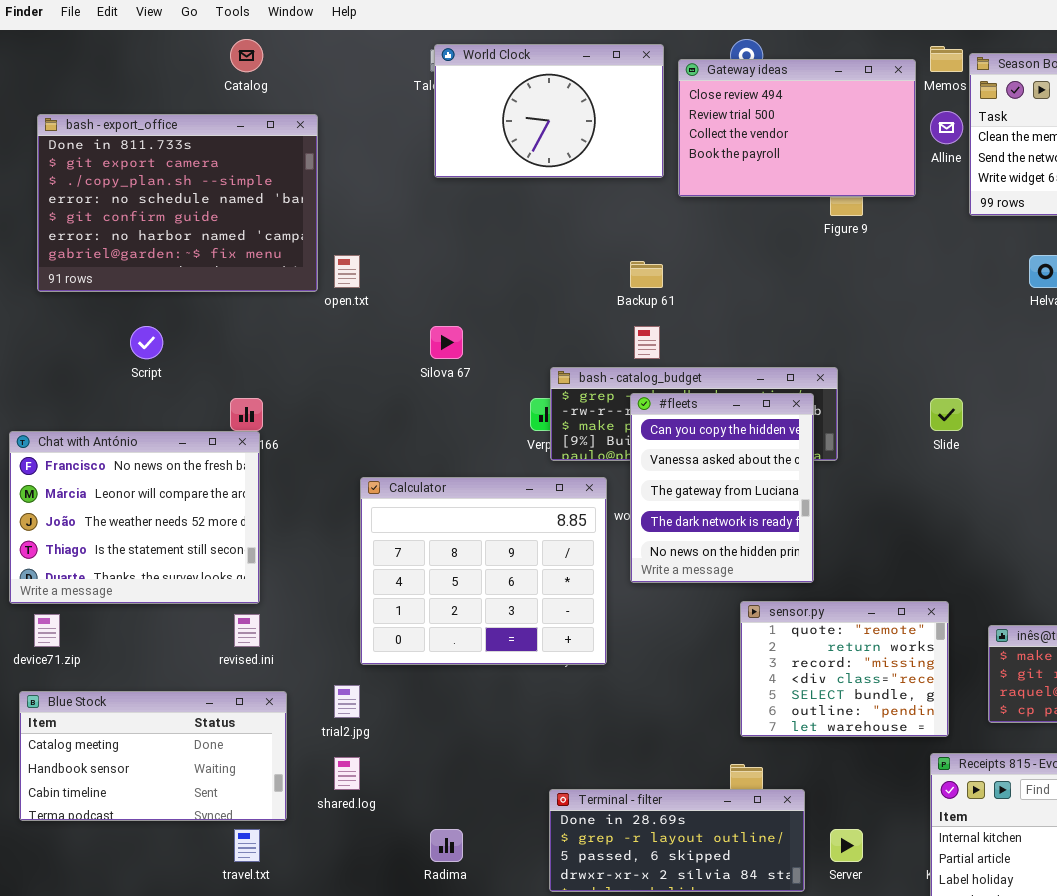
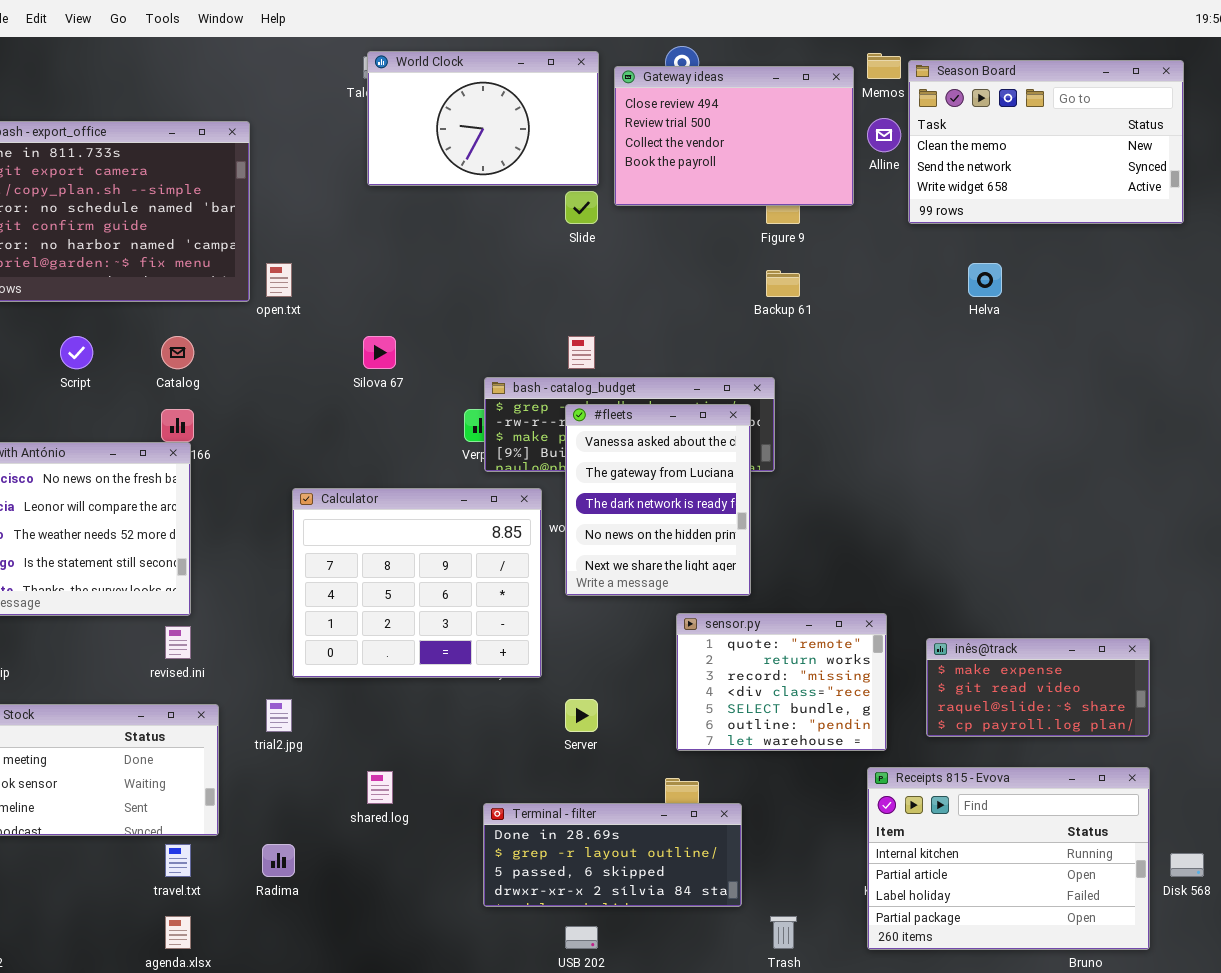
Catalog: [230,39,263,72] -> [161,336,194,369], moved
Backup 61: [630,261,663,288] -> [766,270,800,297], moved
#fleets: [630,393,814,583] -> [565,404,751,596], scrolled down 1 row
Slide: [930,398,963,431] -> [565,191,598,224], moved
shared.log: [334,757,360,790] -> [367,771,393,804], moved
Radima: [430,829,463,862] -> [262,844,295,877], moved
Server: [830,829,863,862] -> [565,699,598,732], moved

